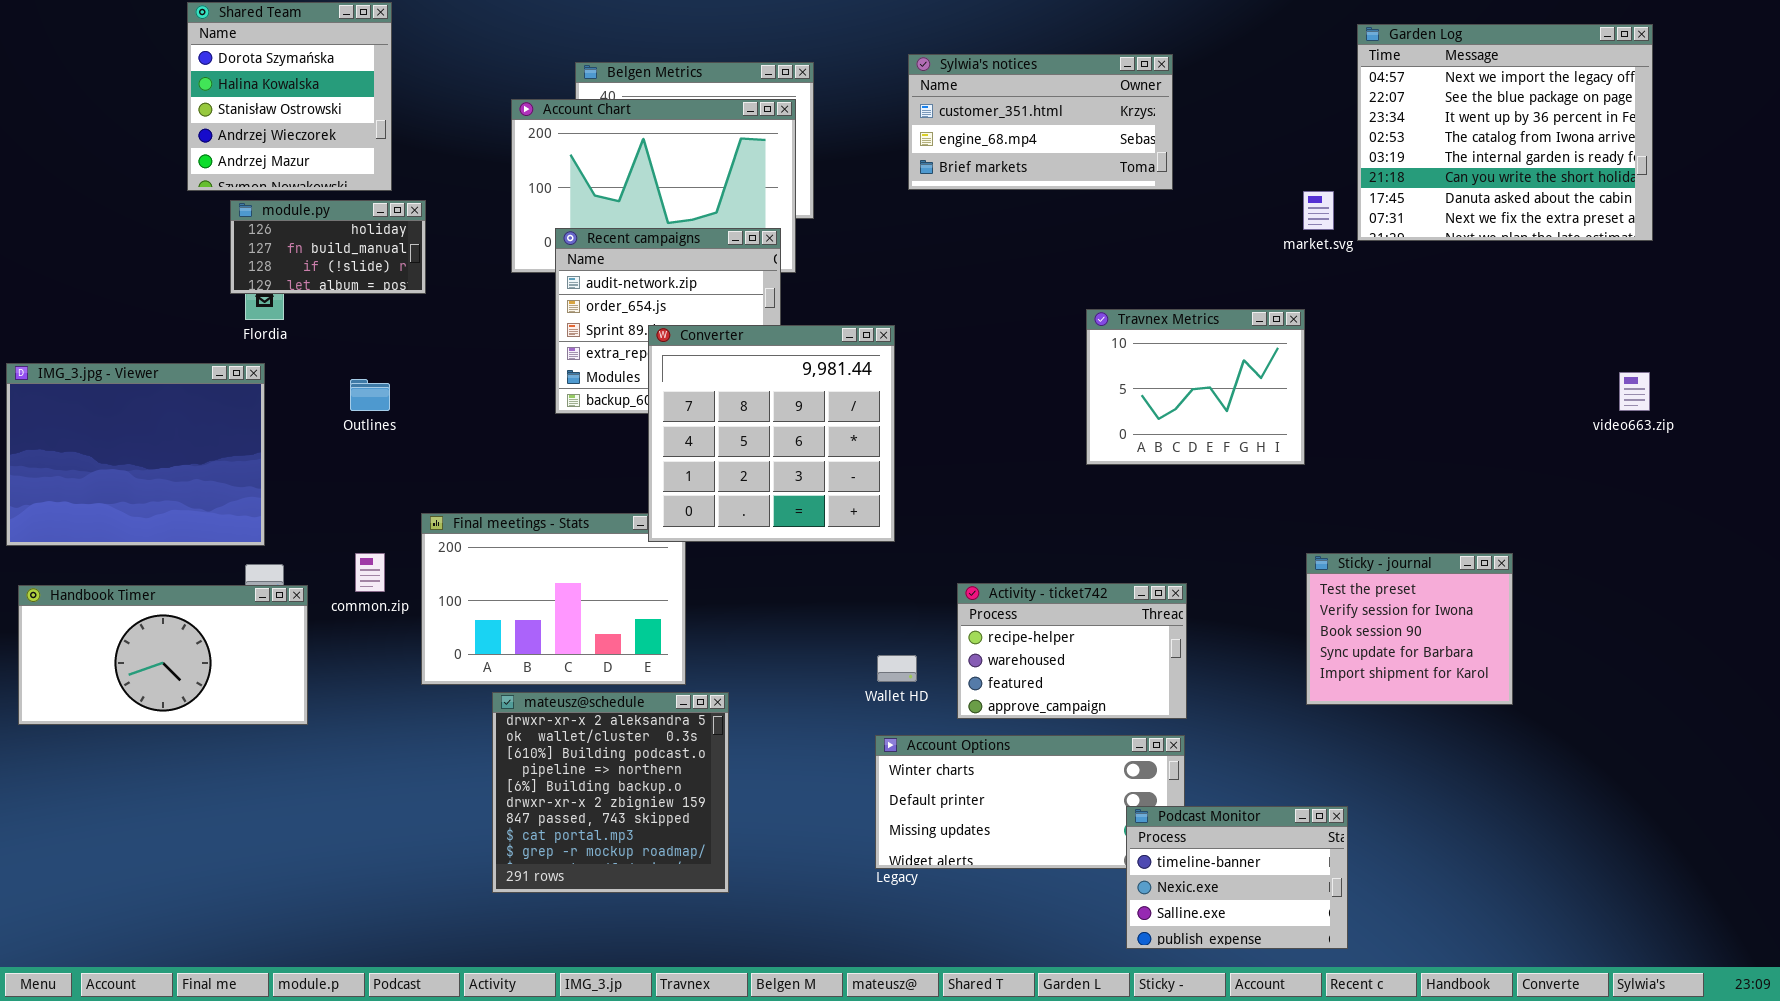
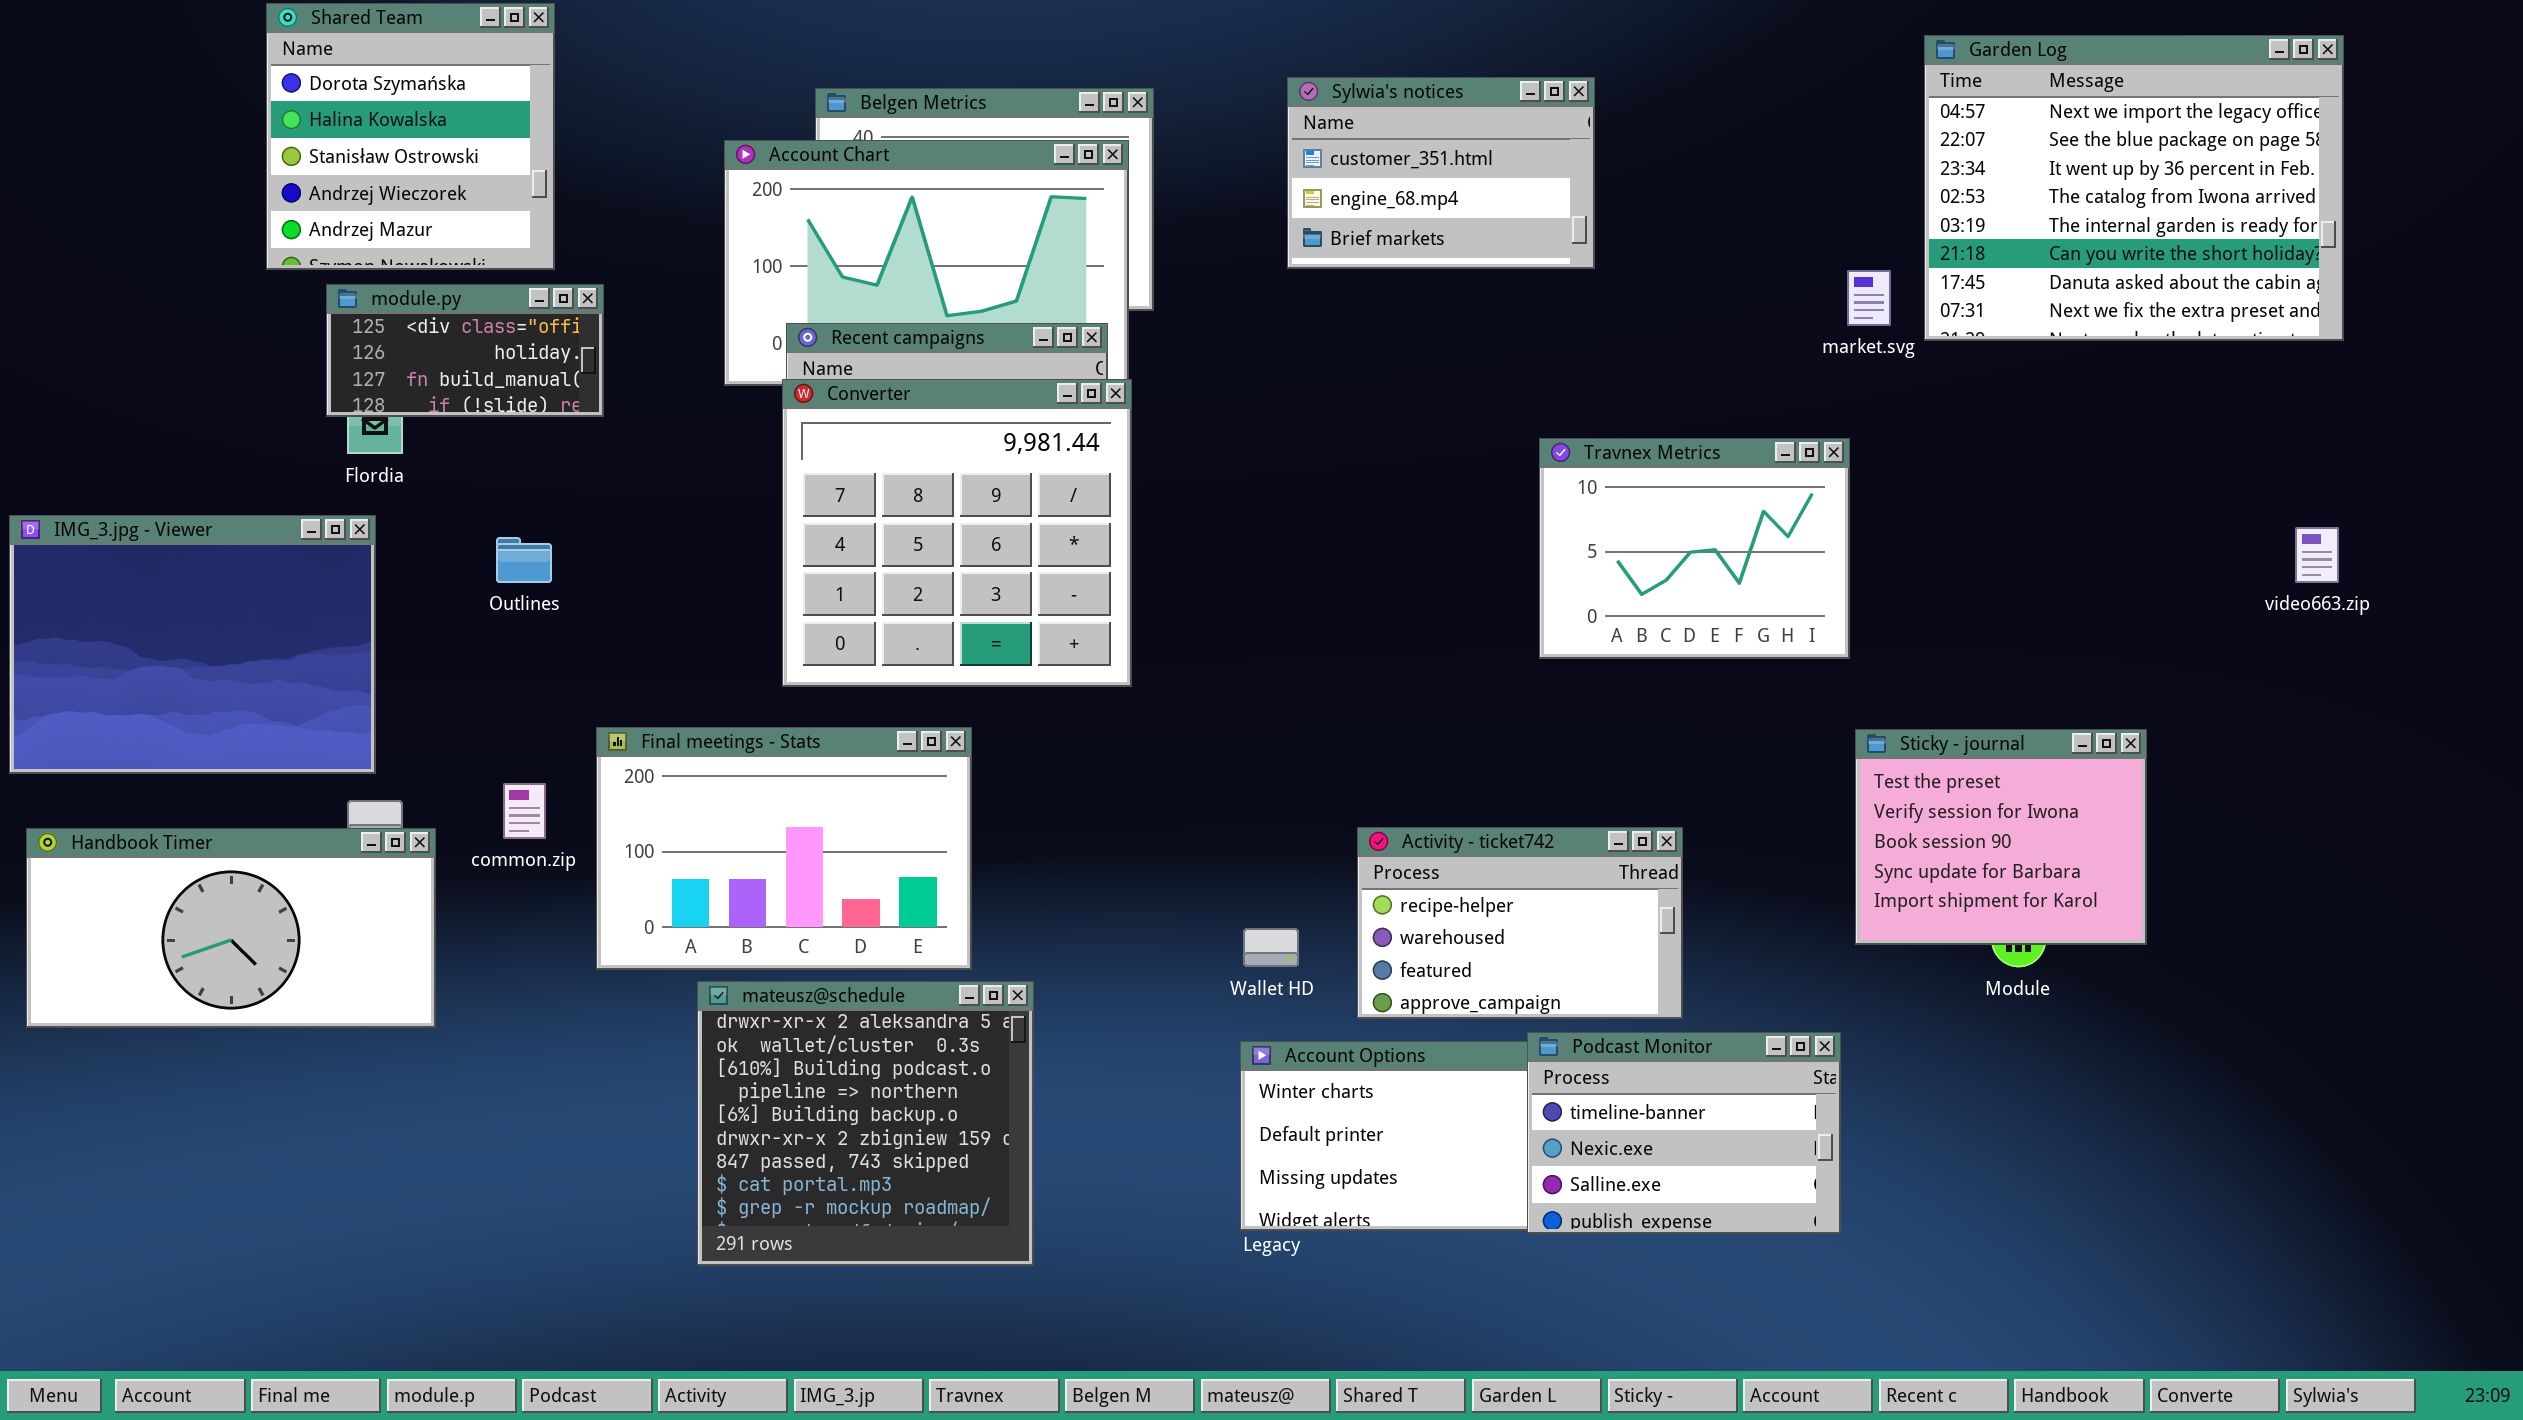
Sylwia's notices: [908,54,1173,190] -> [1287,77,1595,269], resized
module.py: [230,200,426,294] -> [326,284,604,417], scrolled up 1 row
Converter: [648,325,895,542] -> [782,379,1132,687], moved
Sticky - journal: [1306,553,1513,705] -> [1855,729,2147,945], moved
Podcast Monitor: [1126,806,1348,949] -> [1527,1032,1841,1234], moved

